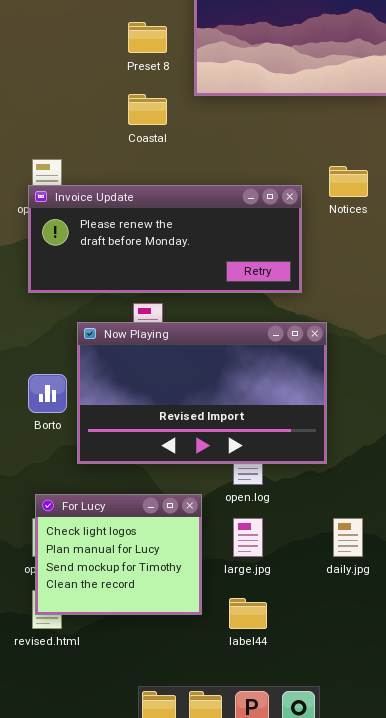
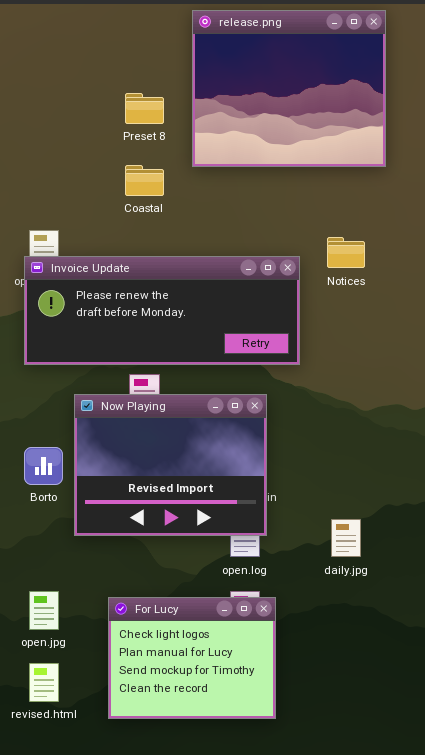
Now Playing: [77,322,327,464] -> [74,394,267,536], resized
For Lucy: [35,494,202,615] -> [108,597,276,719], moved
daily.jpg: [333,518,363,557] -> [331,519,361,557], moved

